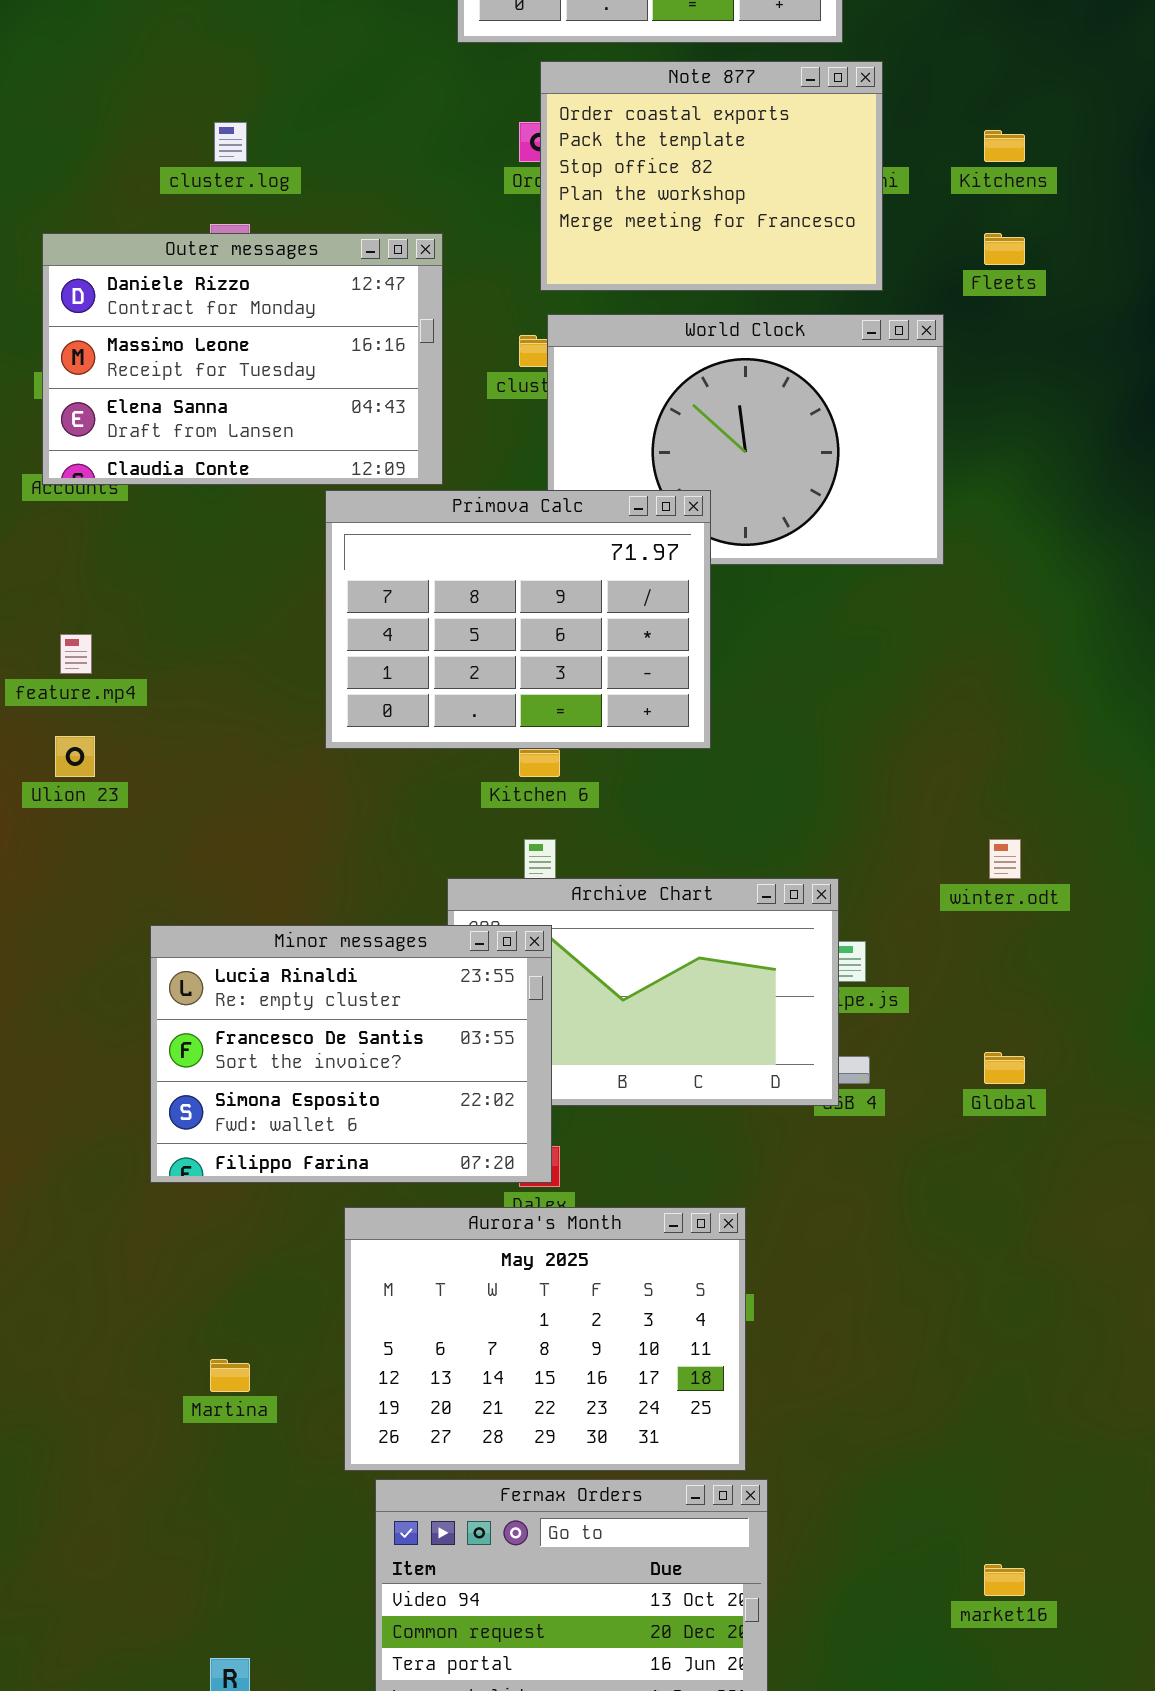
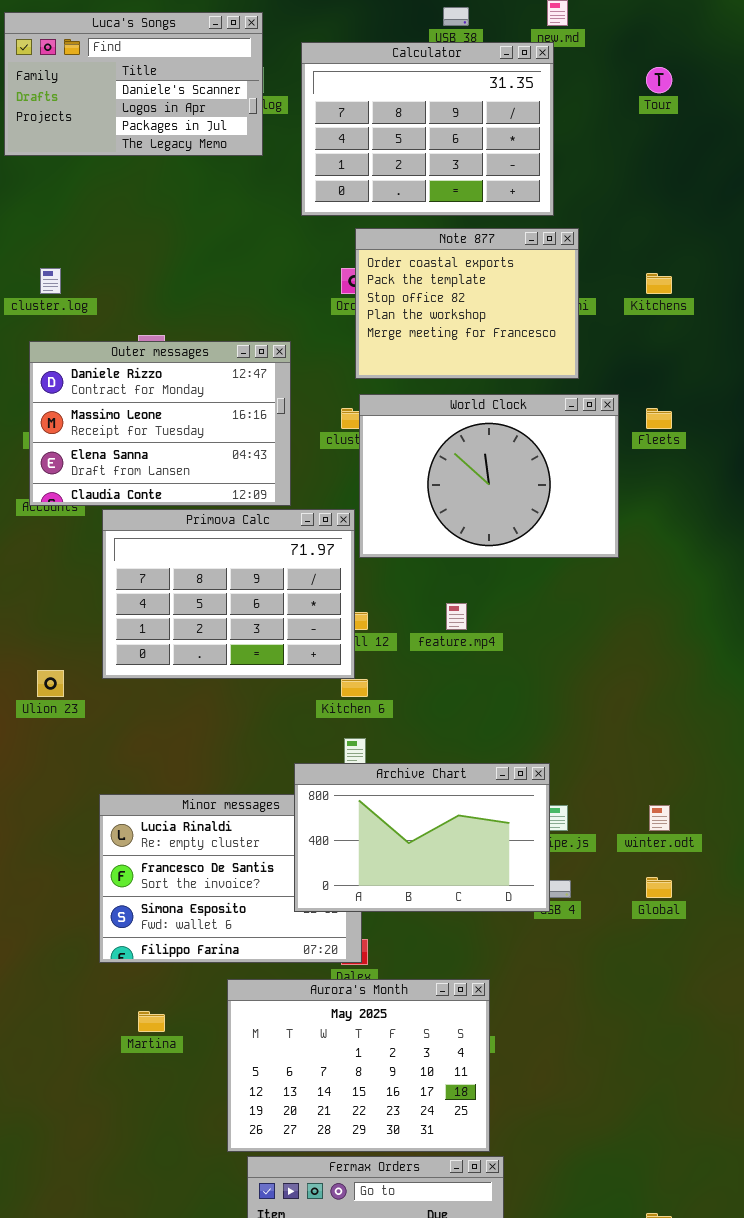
cluster.log: [214,122,247,162] -> [40,268,61,294], moved
Fleets: [984,233,1025,265] -> [646,408,672,429], moved
Primova Calc: [325,490,711,749] -> [102,509,355,679], moved
feature.mp4: [60,634,92,674] -> [446,603,467,630], moved
winter.odt: [989,839,1021,879] -> [649,805,670,831], moved
Archive Chart: [447,878,839,1106] -> [294,763,550,912], raised
Martina: [210,1359,250,1392] -> [138,1011,165,1032], moved

